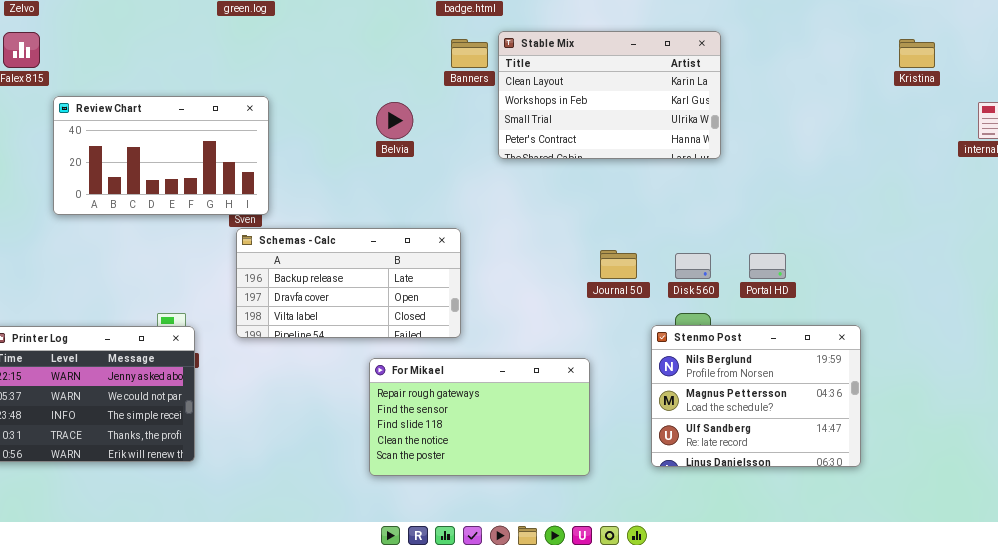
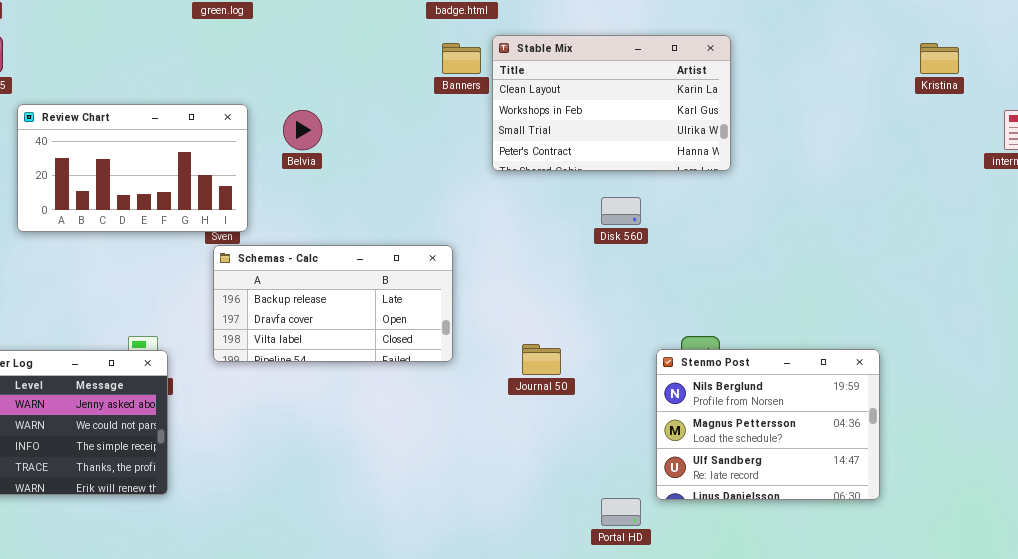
Belvia: [376,102,413,139] -> [283,110,322,150], moved
Journal 50: [600,250,637,279] -> [522,344,561,375], moved
Disk 560: [675,253,711,279] -> [601,197,641,225], moved
Portal HD: [749,253,786,279] -> [601,498,641,526], moved
For Mikael: [369,358,590,476] -> none, closed

